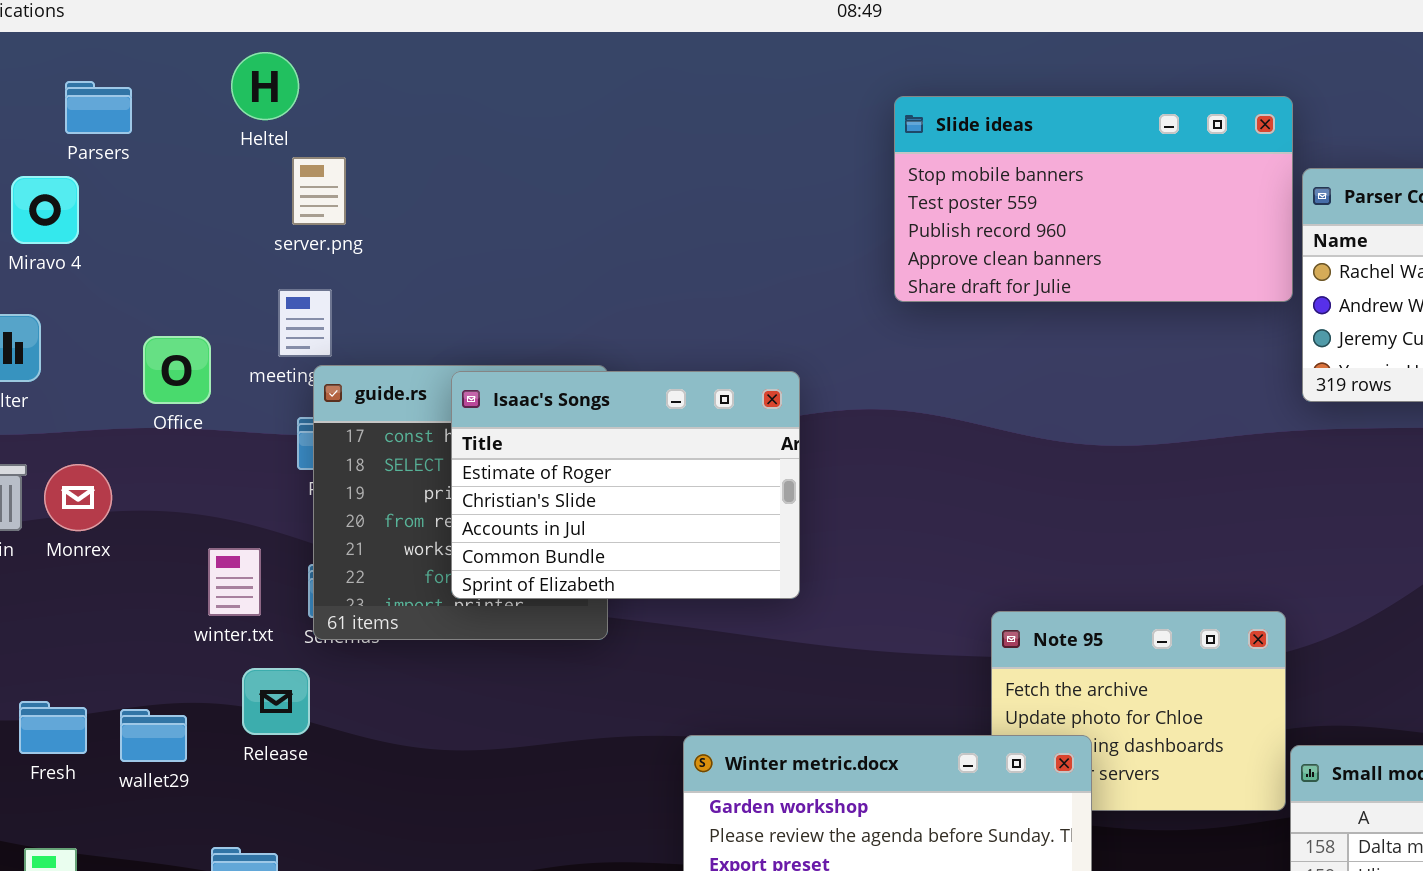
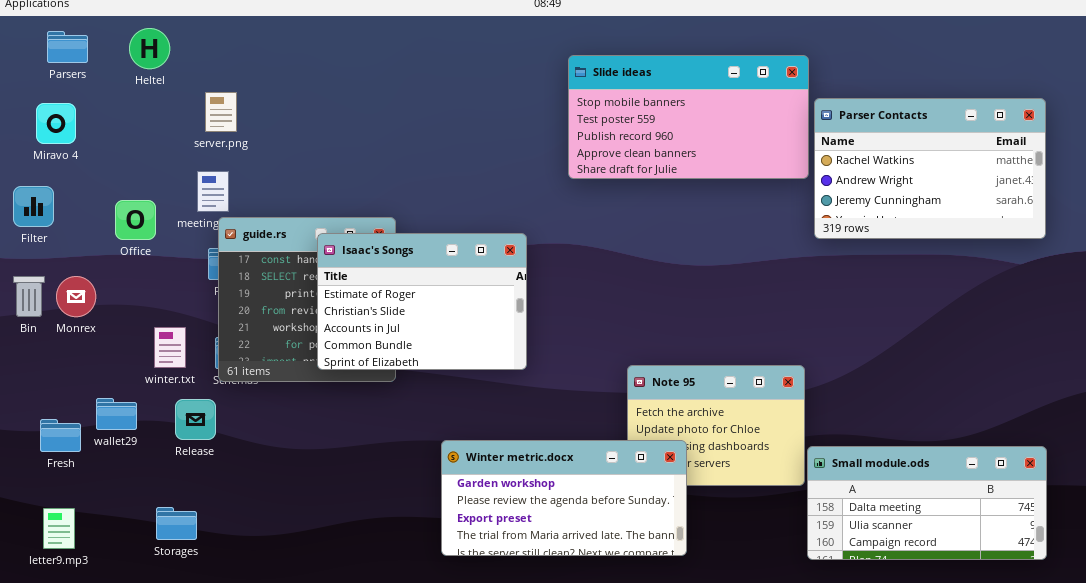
Heltel: [231,52,299,120] -> [129,28,170,69], moved
Parsers: [65,81,132,134] -> [47,31,88,63], moved
Isaac's Songs: [451,371,800,599] -> [317,233,527,370], moved
wallet29: [120,709,187,762] -> [96,398,137,430], moved

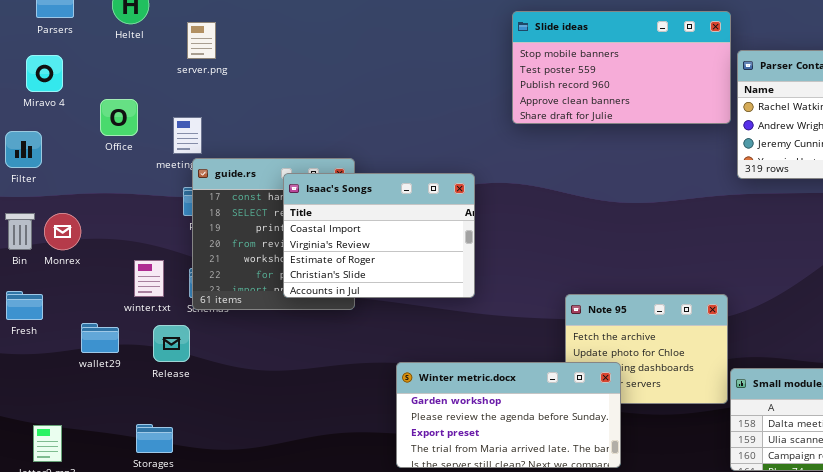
server.png: [205,92,237,132] -> [187,22,216,59], moved
Office: [115,200,156,240] -> [100,99,138,136], moved
Isaac's Songs: [317,233,527,370] -> [283,173,475,298], scrolled up 2 rows
Fresh: [40,419,81,452] -> [6,291,43,320], moved

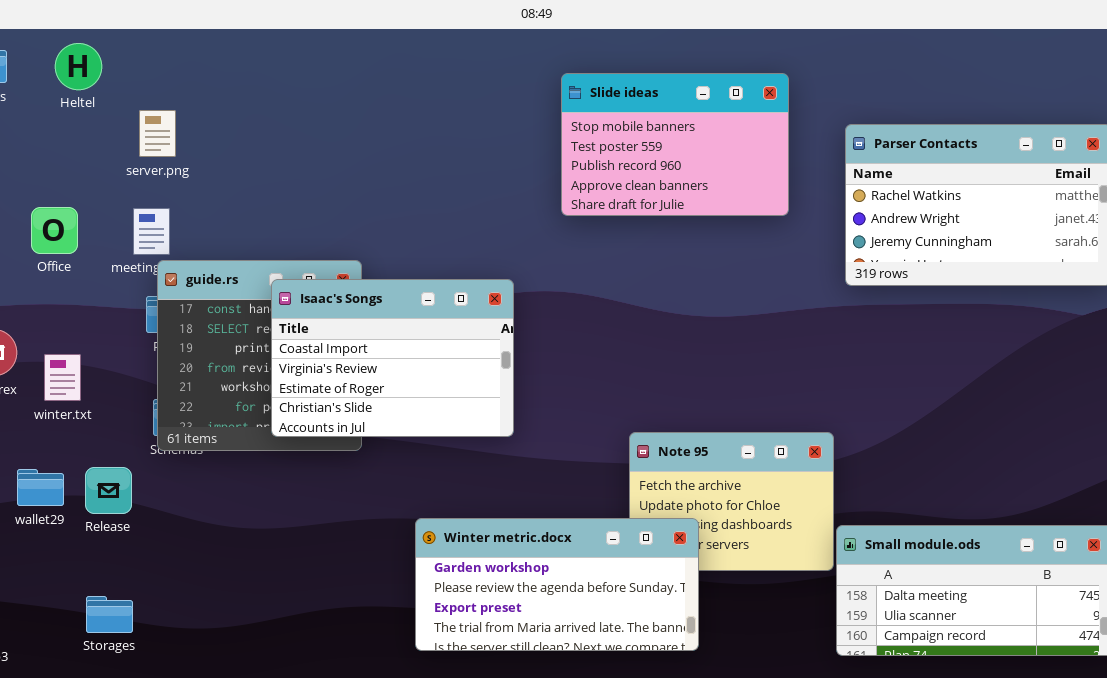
Slide ideas: [512,11,731,124] -> [561,73,789,216], resized
server.png: [187,22,216,59] -> [139,110,176,157], moved
Office: [100,99,138,136] -> [31,207,78,254], moved
winter.txt: [134,260,164,297] -> [44,354,81,401], moved
Release: [153,325,190,362] -> [85,467,132,514], moved

